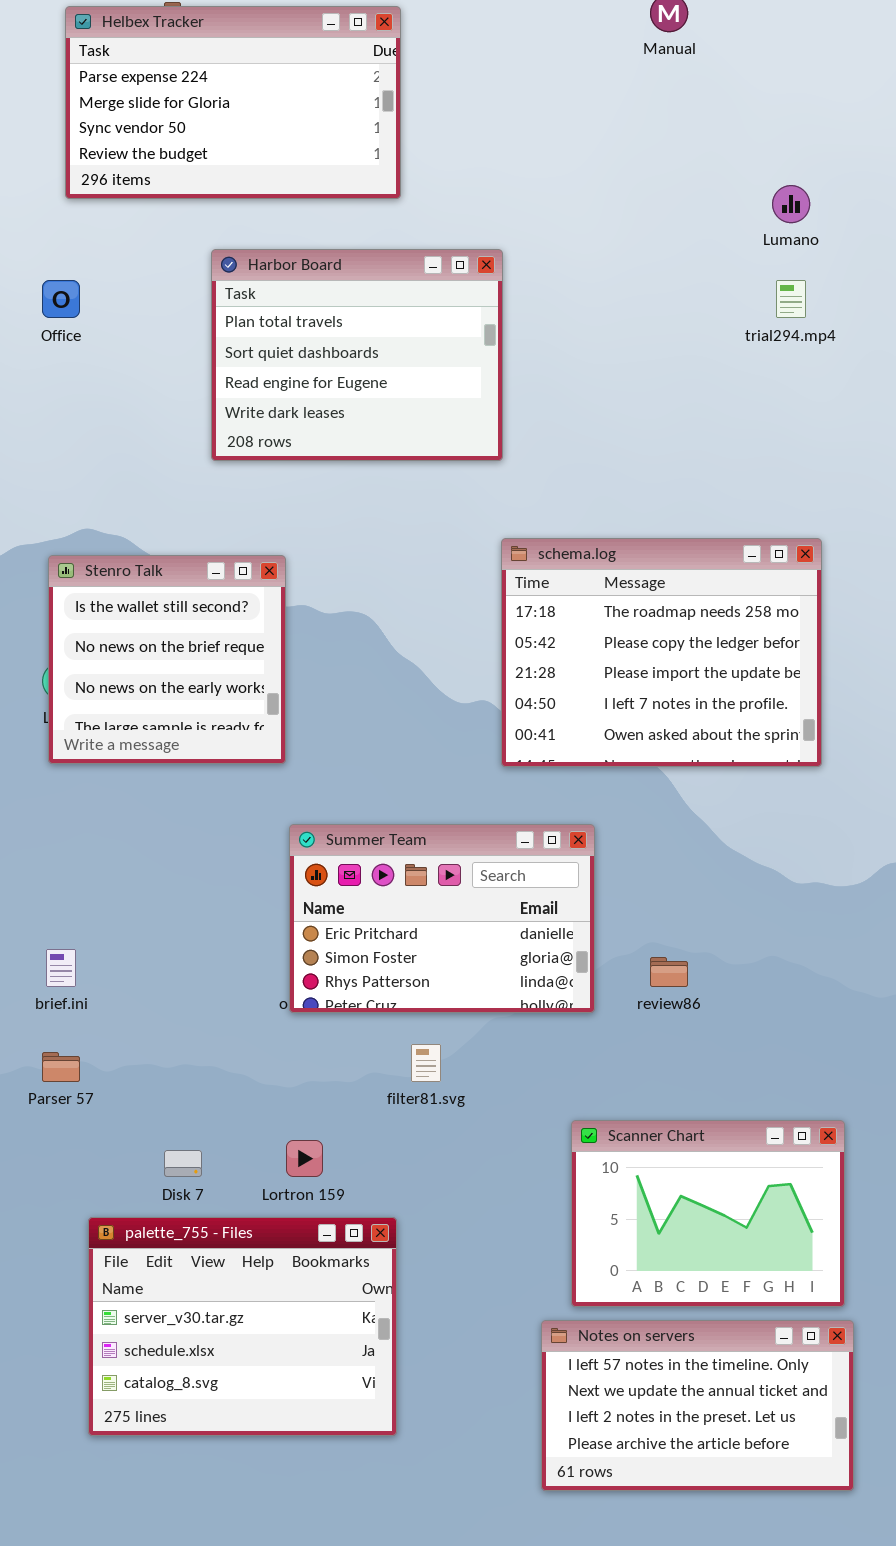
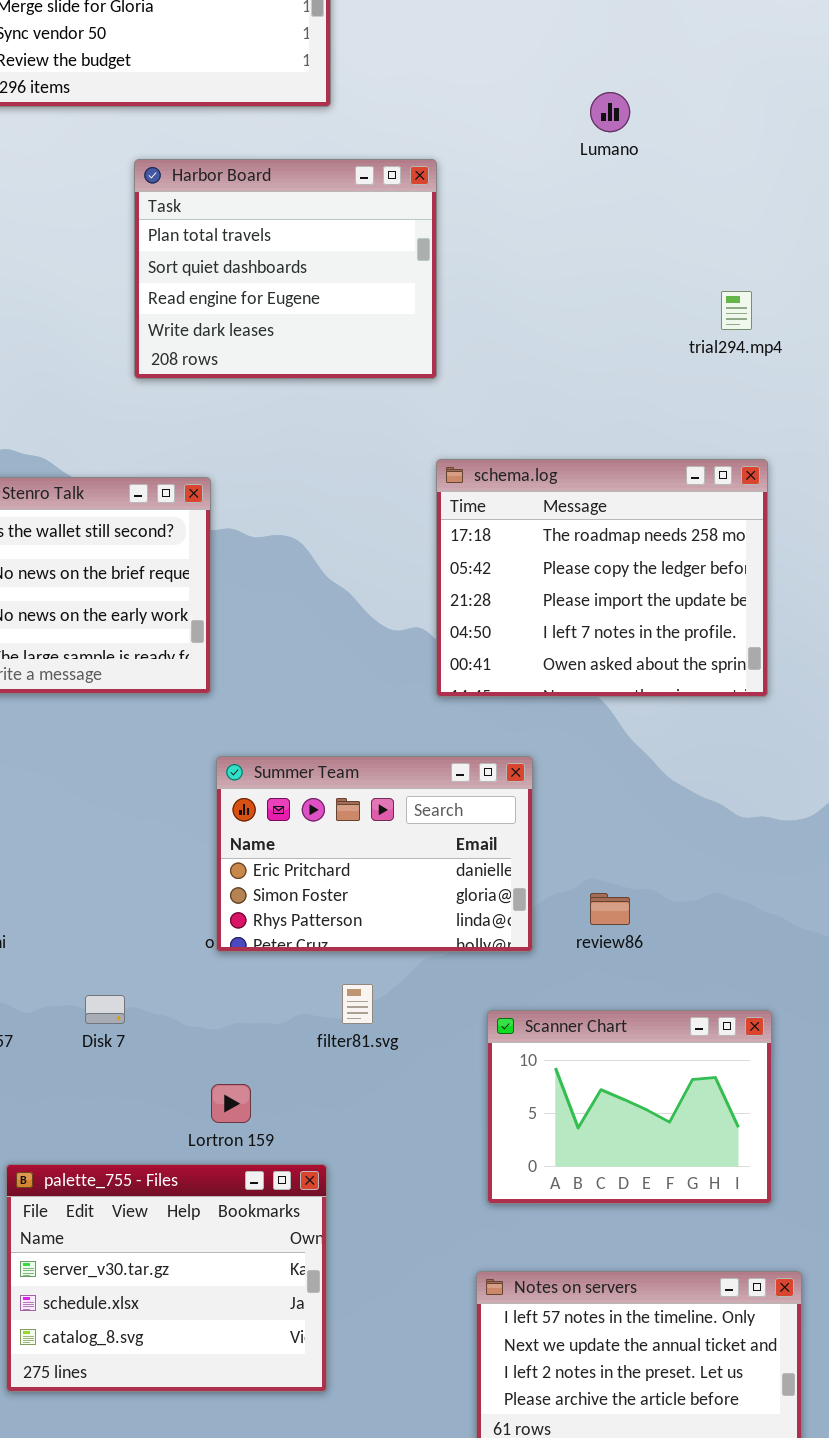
Lumano: [772,185,810,223] -> [590,92,630,132], moved
trial294.mp4: [776,280,806,318] -> [721,291,752,330], moved
Scanner Chart: [571,1120,845,1307] -> [487,1010,772,1204], moved
Disk 7: [164,1150,202,1177] -> [85,995,125,1024], moved

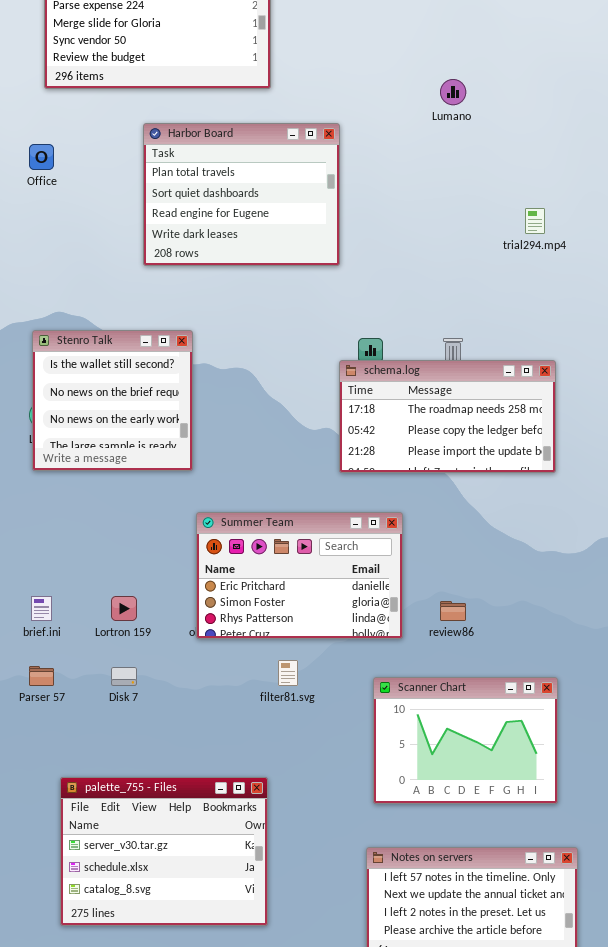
schema.log: [436,459,768,697] -> [339,360,556,473], resized
Lortron 159: [211,1084,251,1123] -> [111,596,137,621], moved

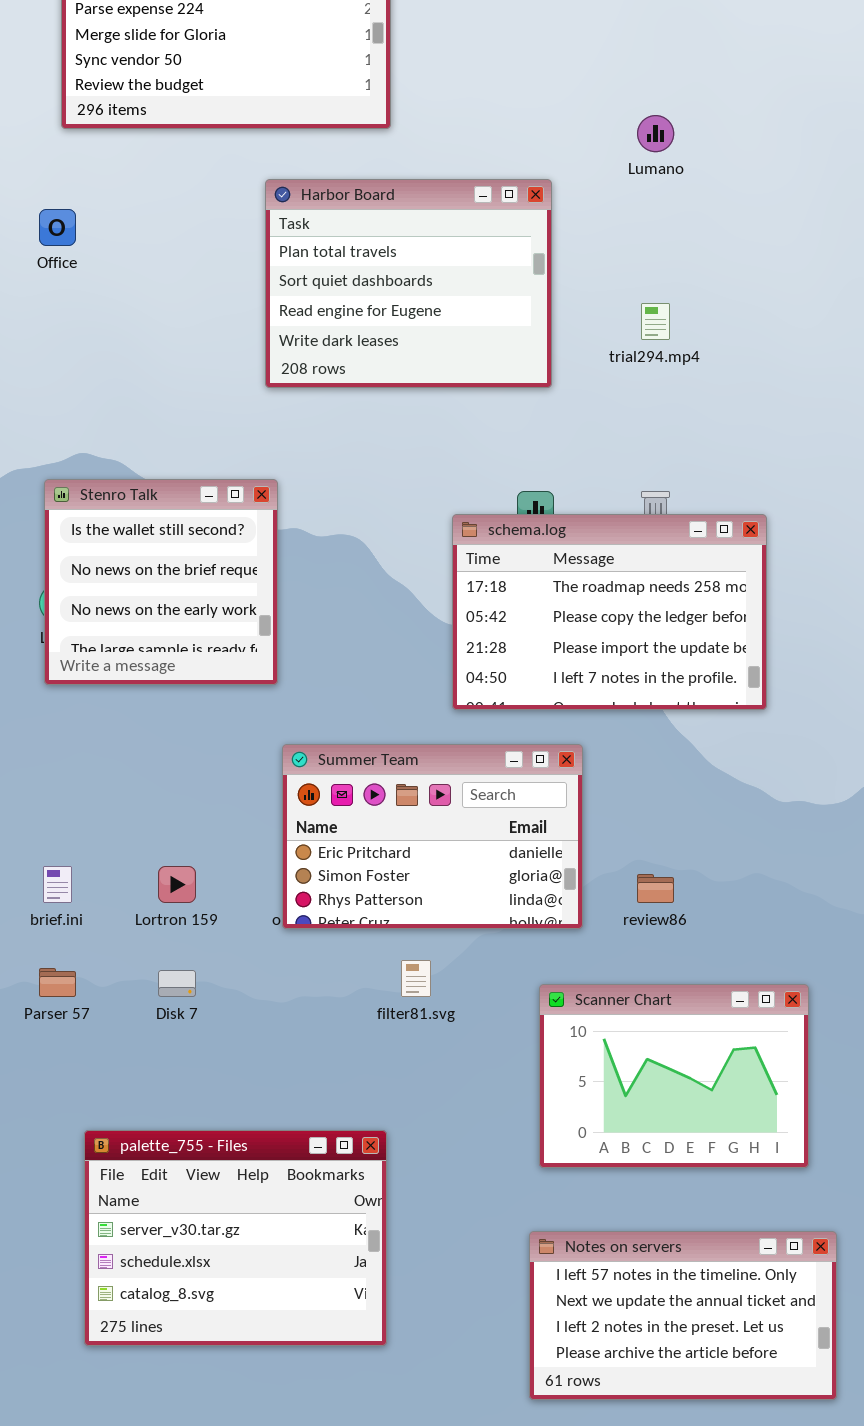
Harbor Board: [143,123,340,266] -> [265,179,552,388], moved
trial294.mp4: [525,208,545,234] -> [641,303,670,340], moved
schema.log: [339,360,556,473] -> [452,514,767,710], moved, resized

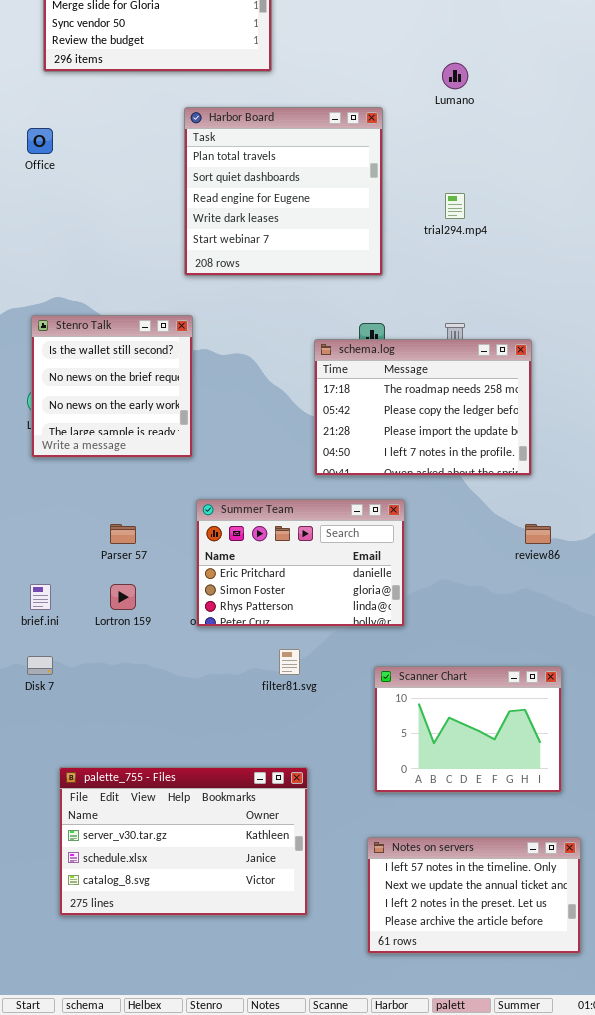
Harbor Board: [265,179,552,388] -> [184,107,383,276], resized
review86: [637,874,674,903] -> [525,524,551,544], moved
Parser 57: [39,968,76,997] -> [110,524,136,544], moved
Disk 7: [158,970,196,997] -> [27,656,53,675], moved
palette_755 - Files: [84,1130,387,1346] -> [59,767,308,916], resized

